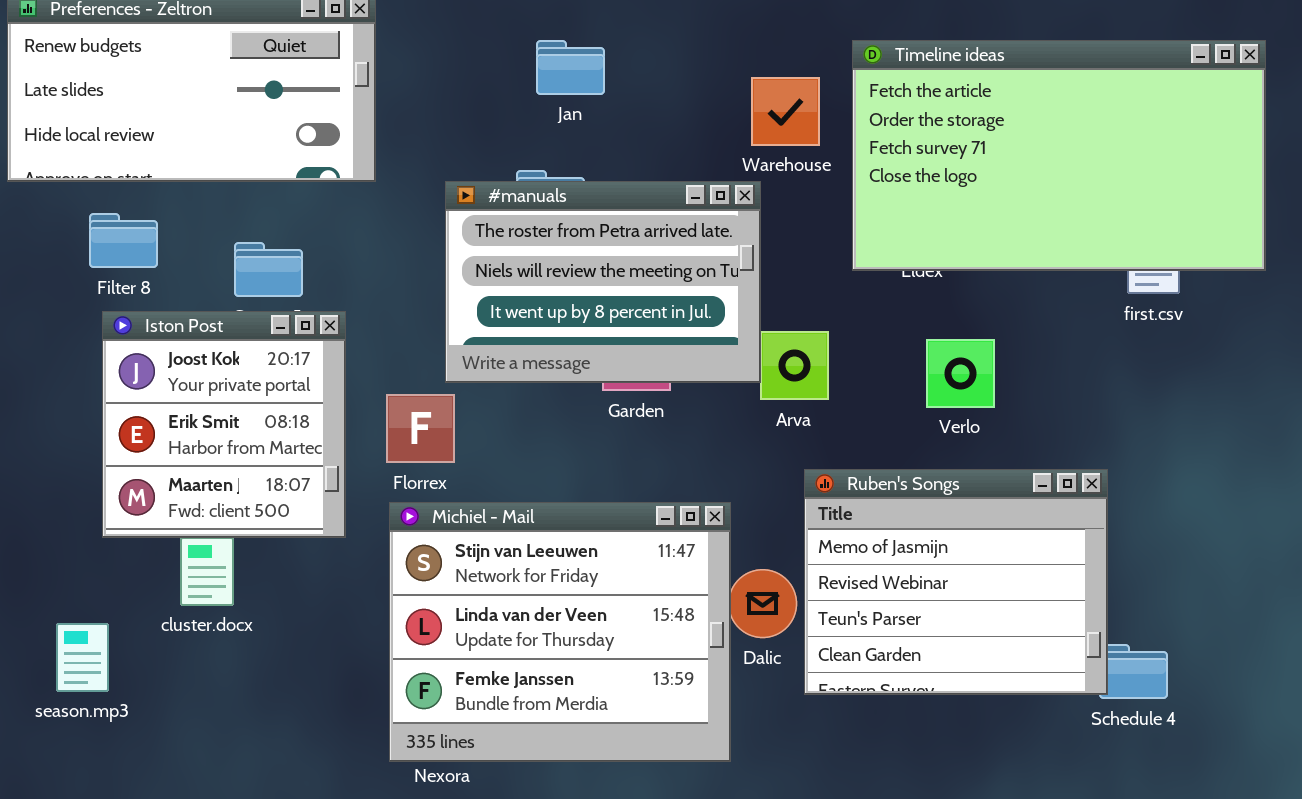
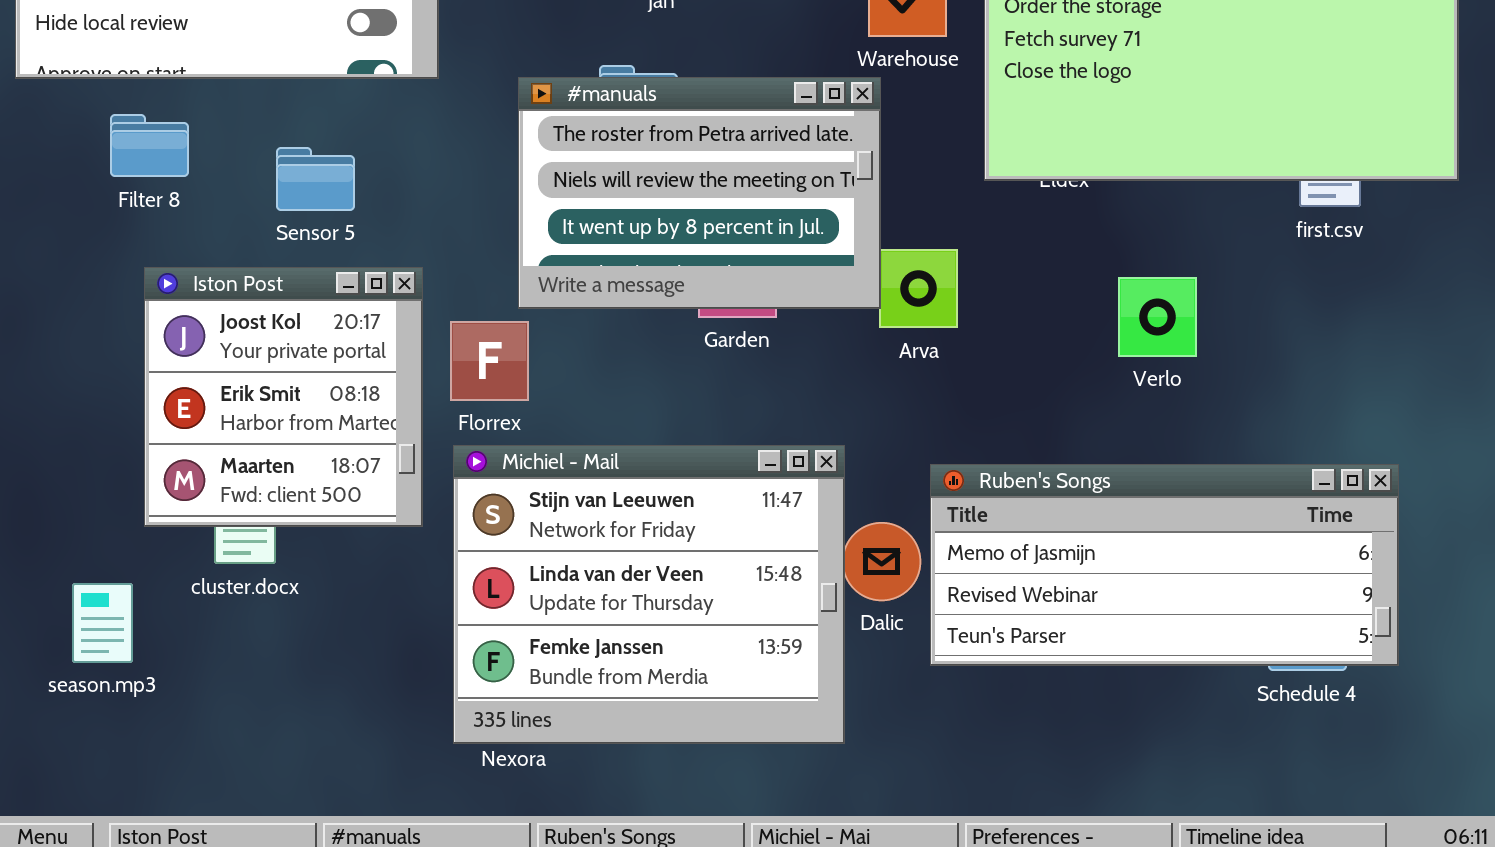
Iston Post: [102,311,346,538] -> [144,267,423,527], moved
Verlo: [926,339,995,408] -> [1118,277,1197,357], moved
Ruben's Songs: [804,469,1108,695] -> [930,464,1399,666], resized

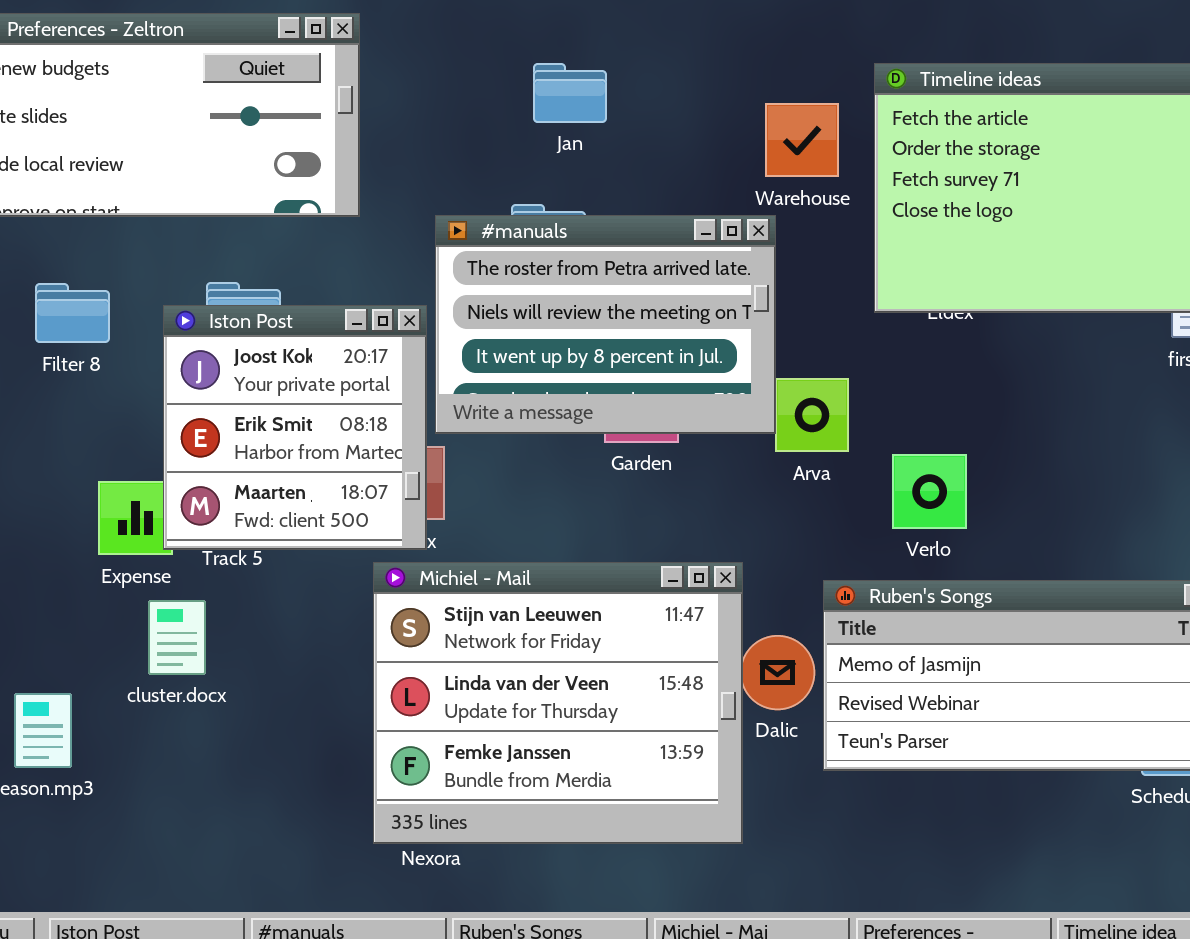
Filter 8: [110,114,189,177] -> [35,283,110,343], moved
Iston Post: [144,267,423,527] -> [163,305,427,550], moved
Verlo: [1118,277,1197,357] -> [892,454,967,529], moved

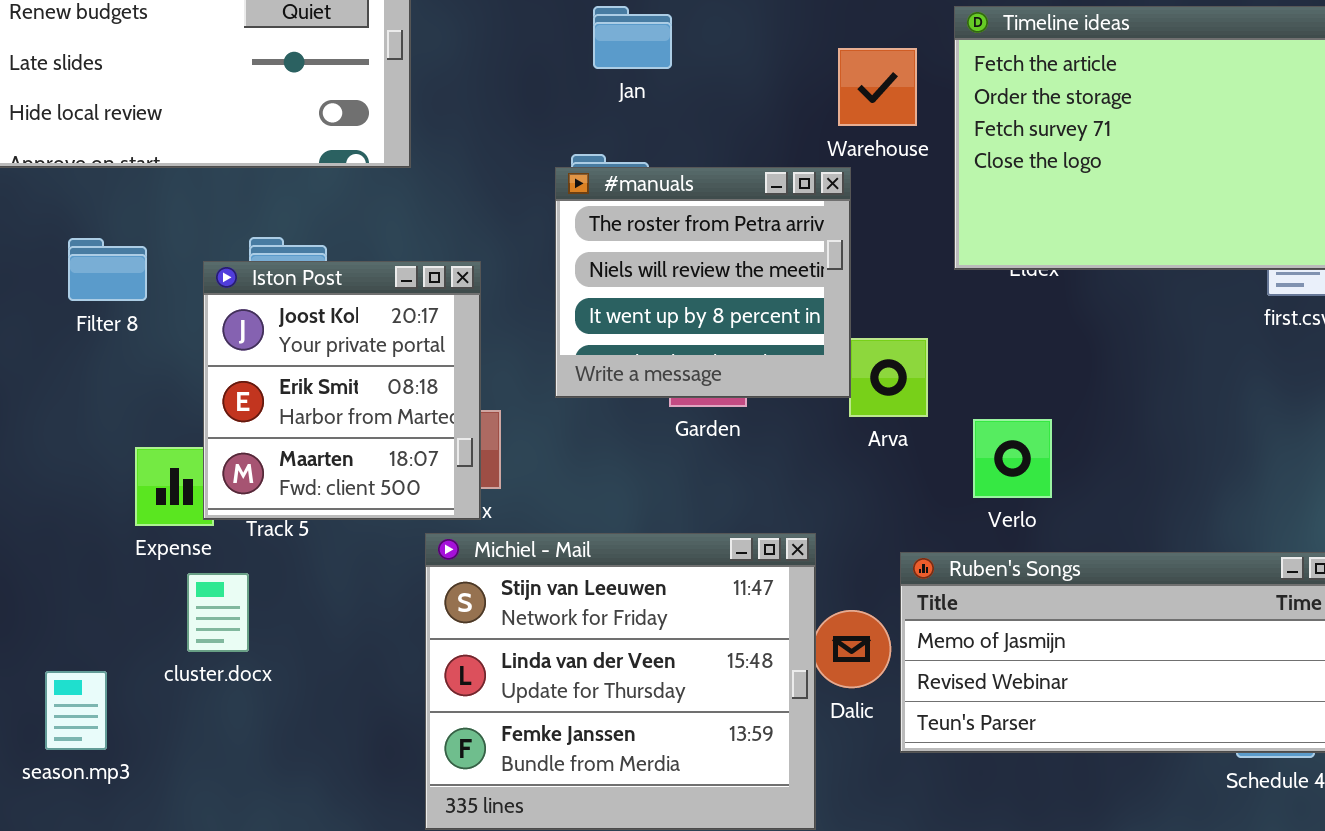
#manuals: [435,215,776,434] -> [555,167,851,398], resized

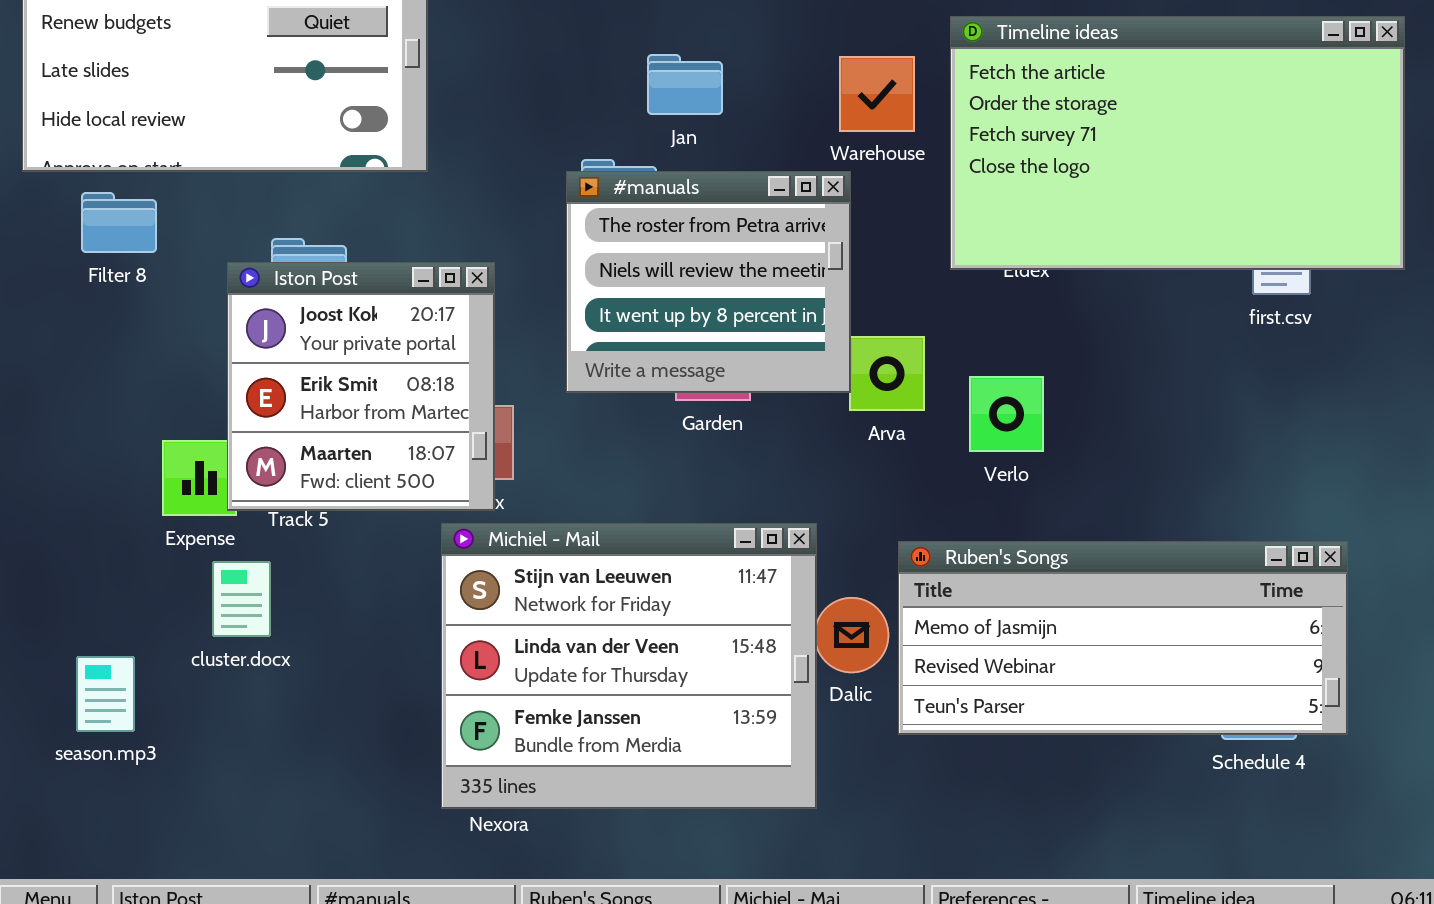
Jan: [593,6,672,69] -> [647,54,723,115], moved
Filter 8: [68,238,147,301] -> [81,192,157,253], moved
Verlo: [973,419,1052,498] -> [969,376,1044,452], moved

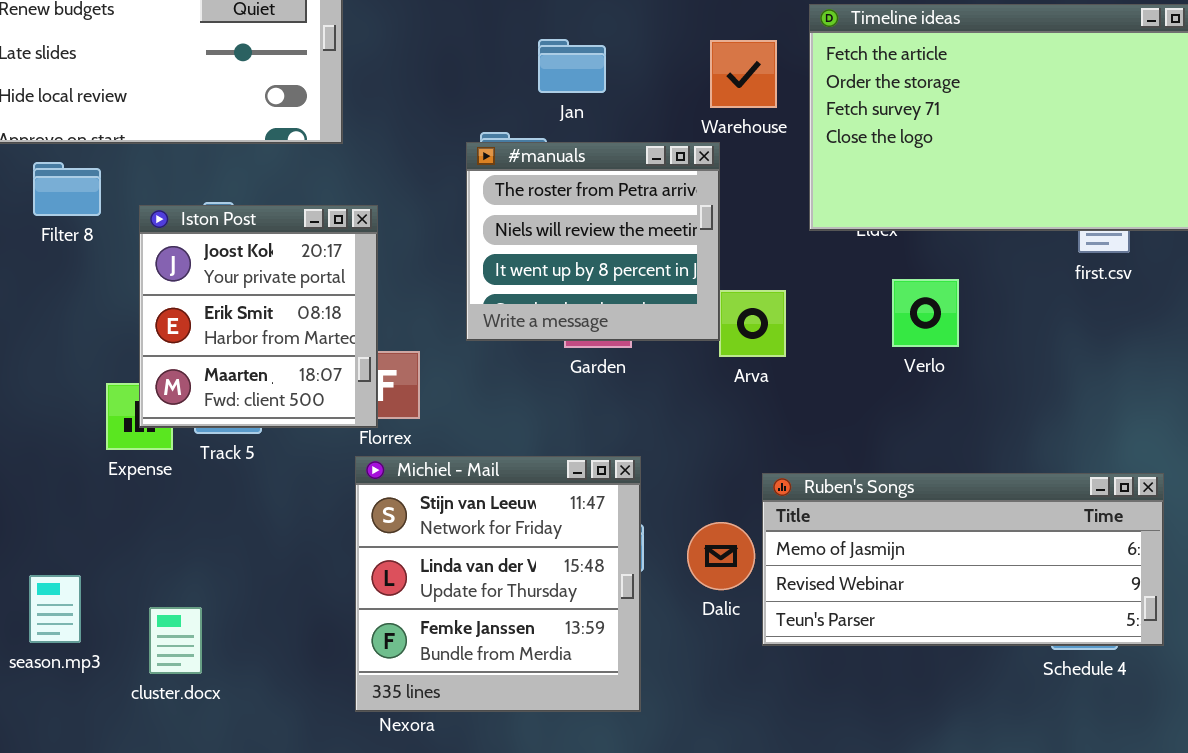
Iston Post: [227,262,495,511] -> [139,205,378,428], moved
Verlo: [969,376,1044,452] -> [892,279,959,347], moved
Michiel - Mail: [441,523,817,809] -> [355,456,641,712], resized
cluster.docx: [212,561,271,637] -> [149,607,202,674], moved

